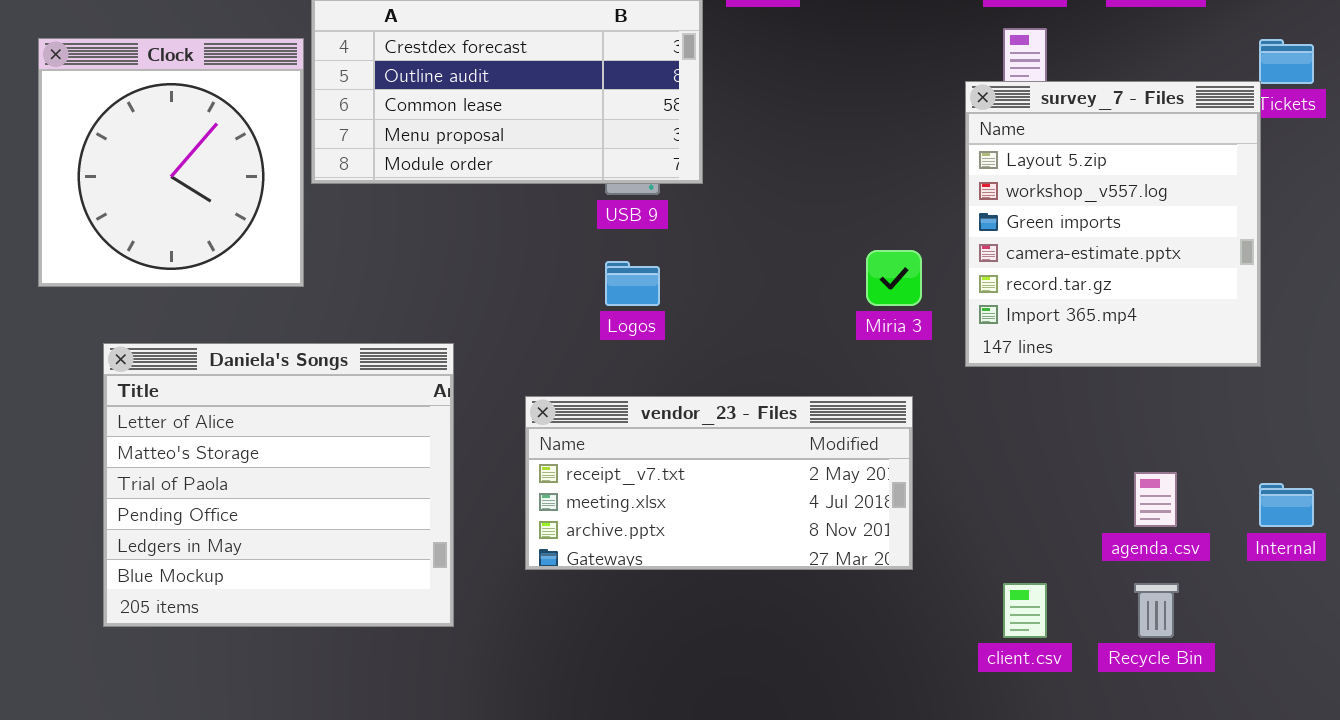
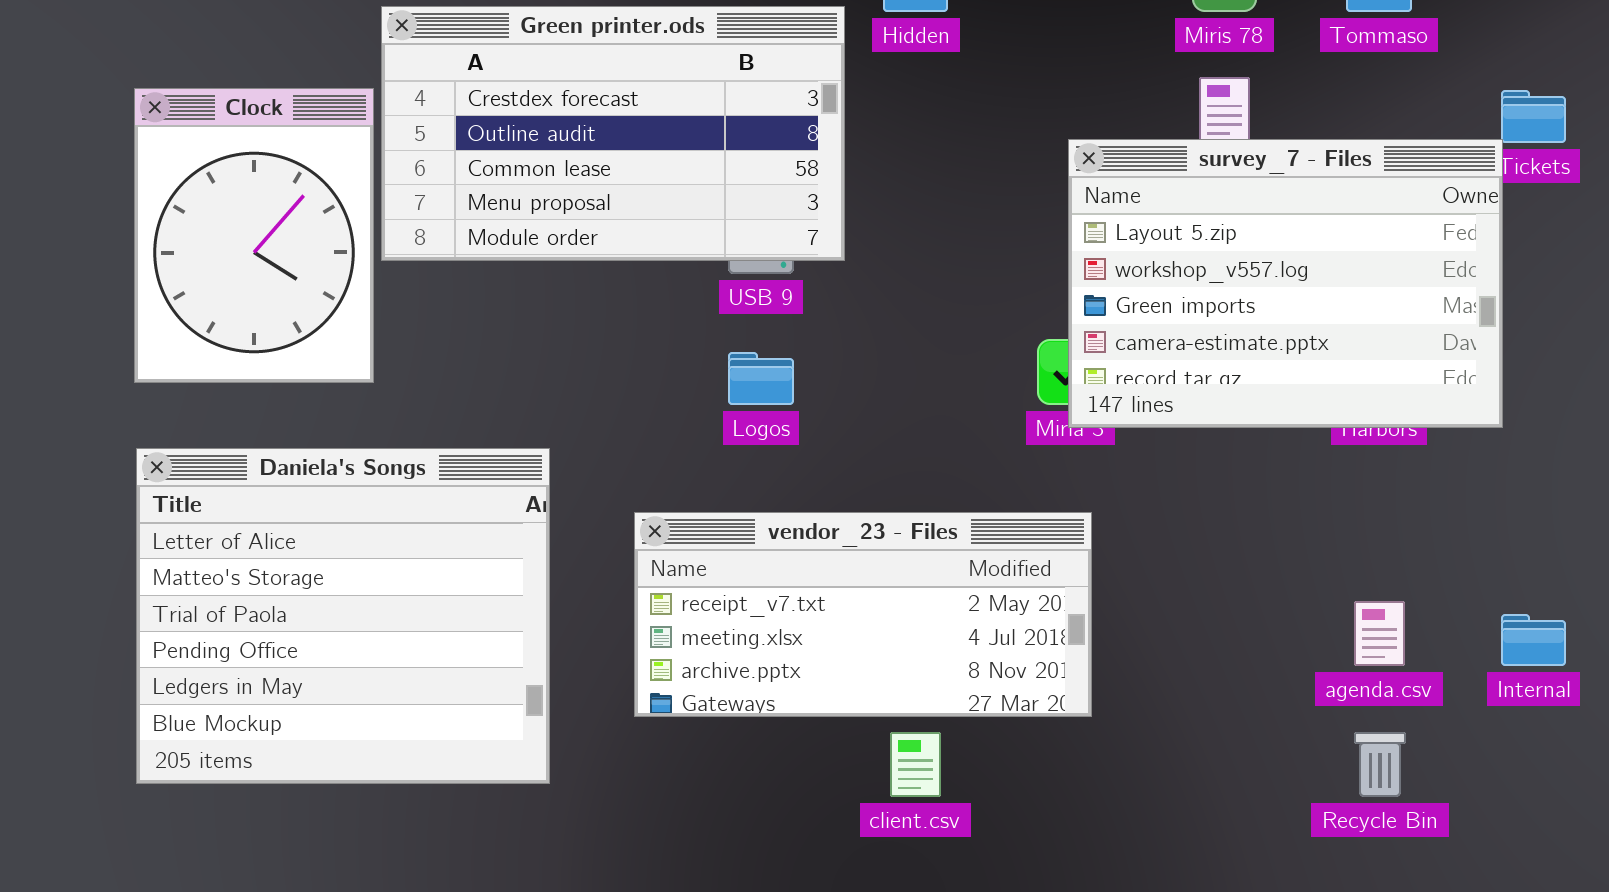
Clock: [38,38,304,287] -> [134,88,374,383], resized
survey_7 - Files: [965,81,1261,367] -> [1068,139,1503,428], resized
client.csv: [1003,583,1047,638] -> [890,732,941,797], moved

